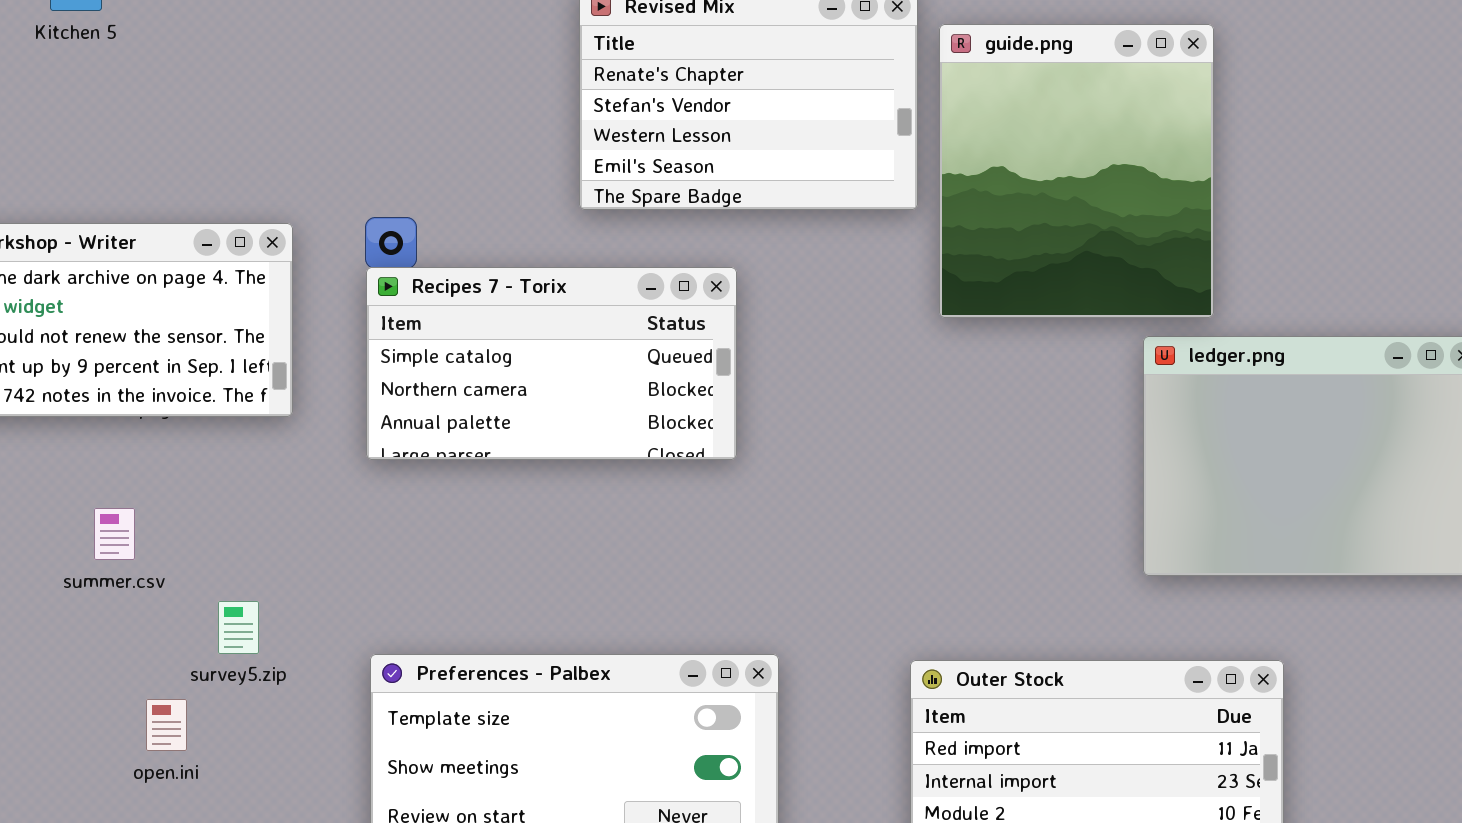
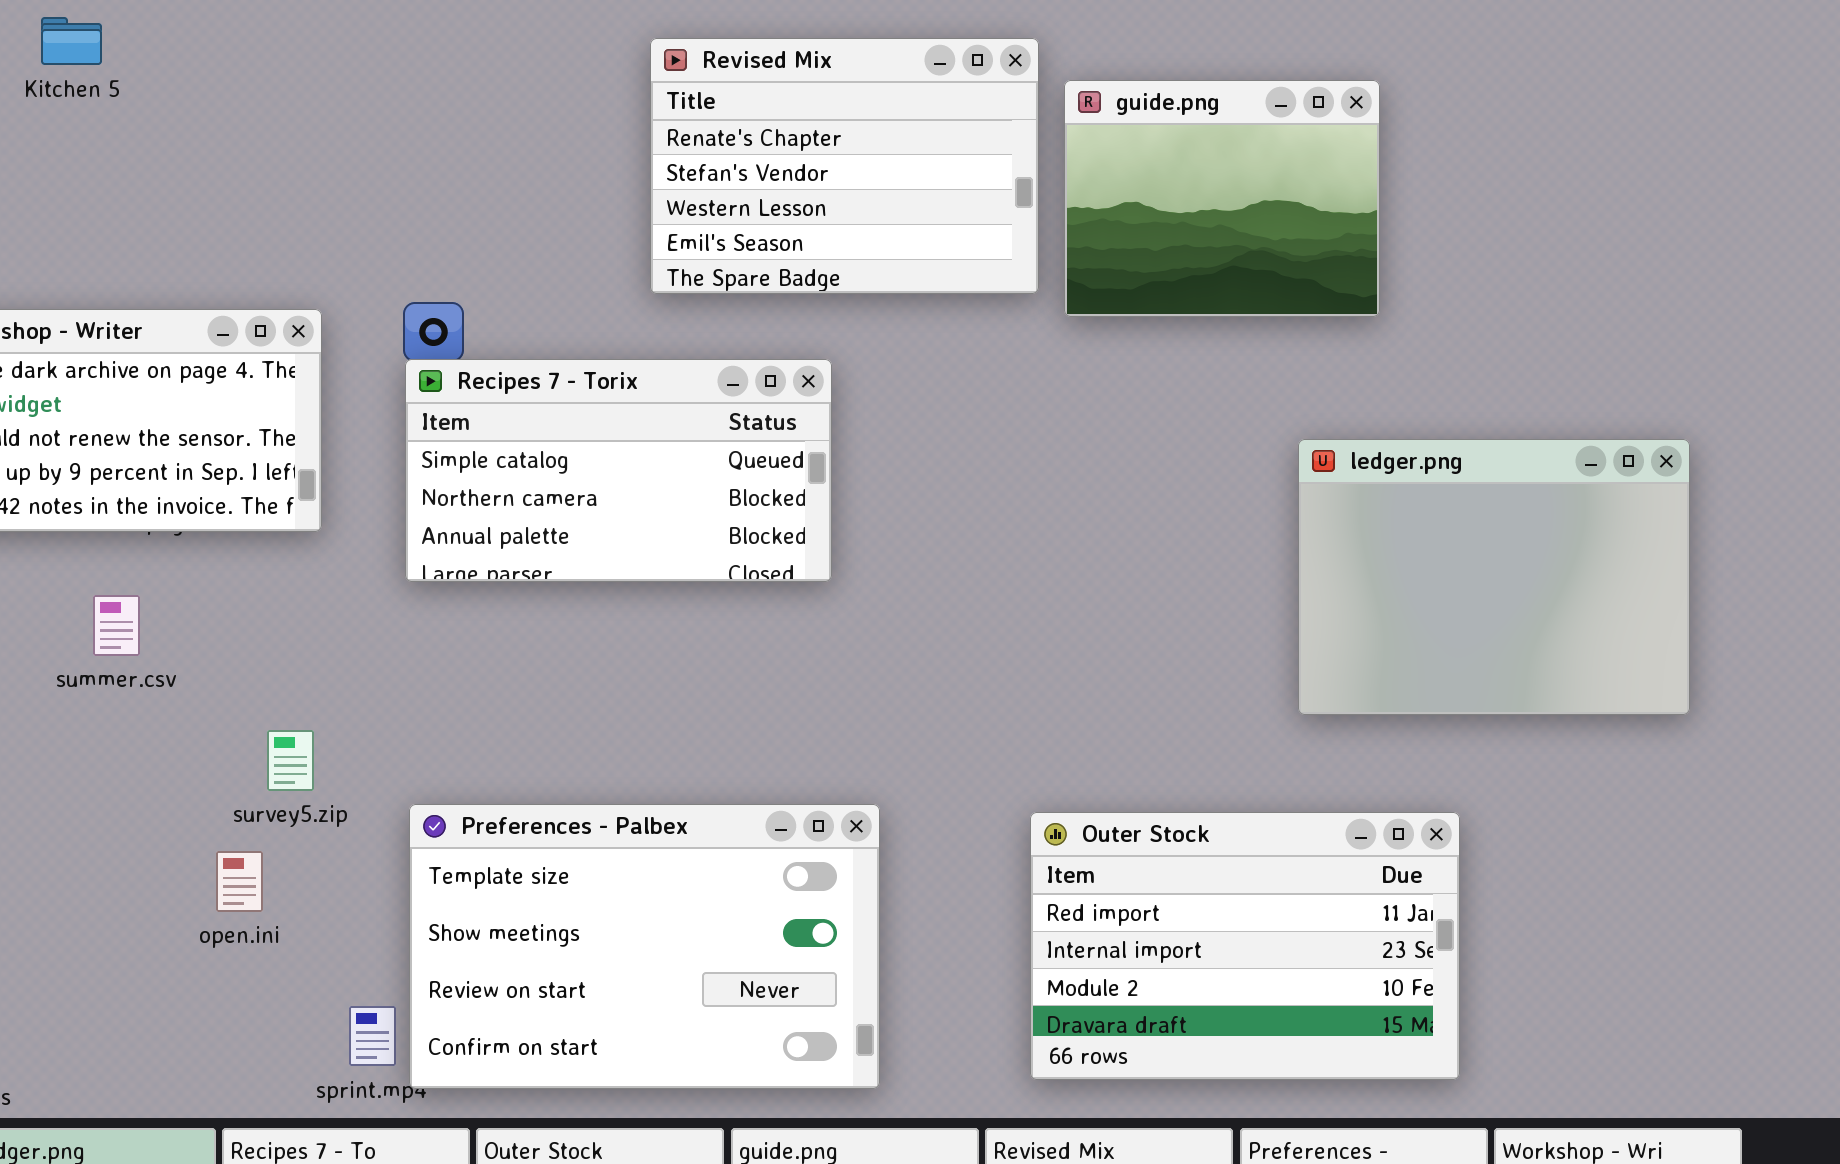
guide.png: [939,24,1214,318] -> [1064,80,1380,317], resized
summer.csv: [94,508,135,560] -> [93,595,140,656], moved
survey5.zip: [218,601,259,654] -> [267,730,314,791], moved
open.ini: [146,699,187,751] -> [216,851,263,912], moved

